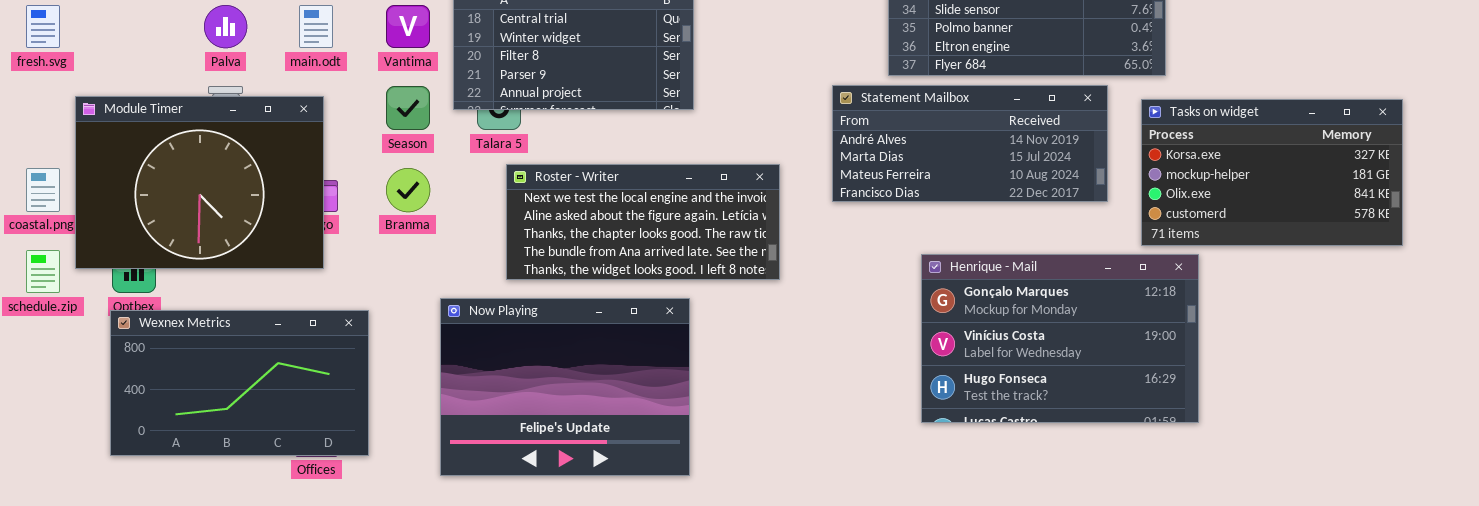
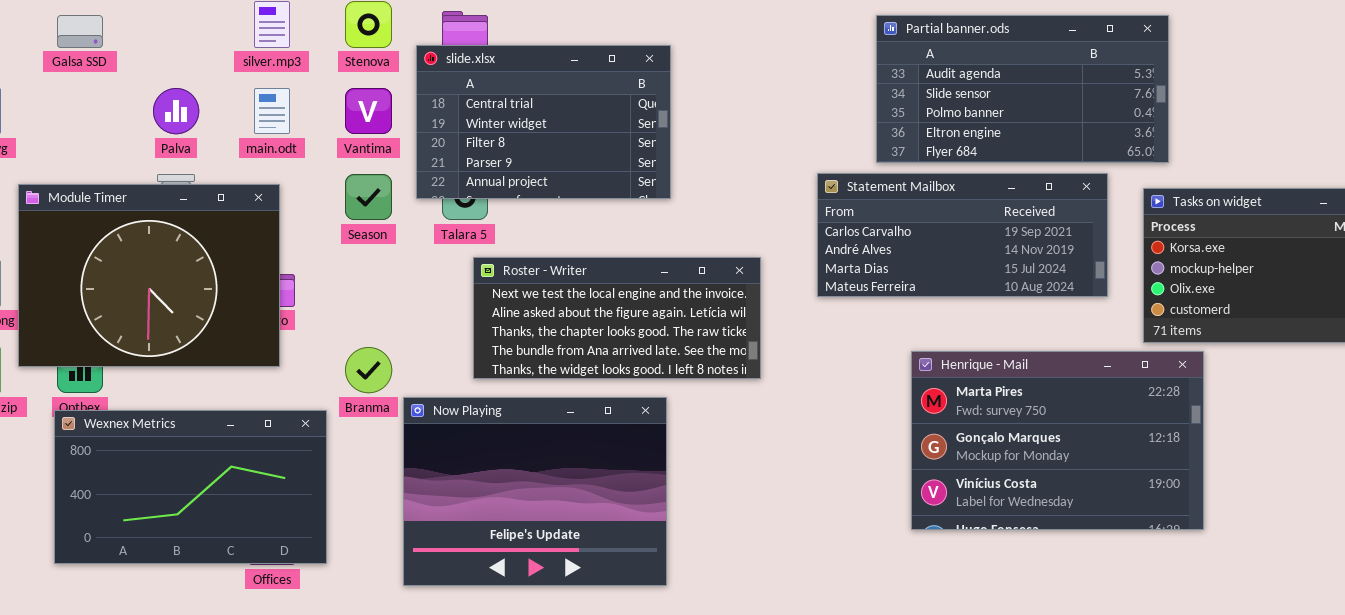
Statement Mailbox: [832,85,1108,202] -> [817,173,1108,297], scrolled up 1 row
Branma: [386,168,430,212] -> [345,347,392,393], moved
Henrique - Mail: [921,254,1199,423] -> [911,351,1204,530], scrolled up 1 row

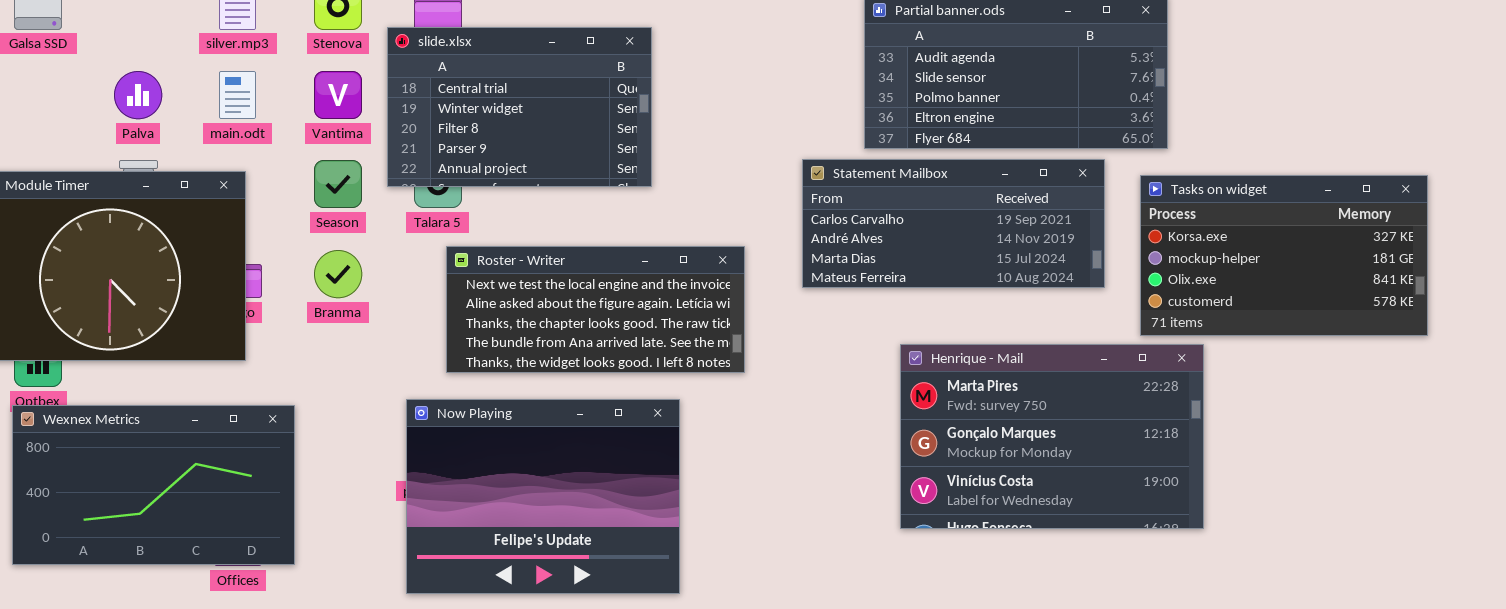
Branma: [345,347,392,393] -> [314,250,362,298], moved
Now Playing: [403,397,667,586] -> [406,399,680,594], moved

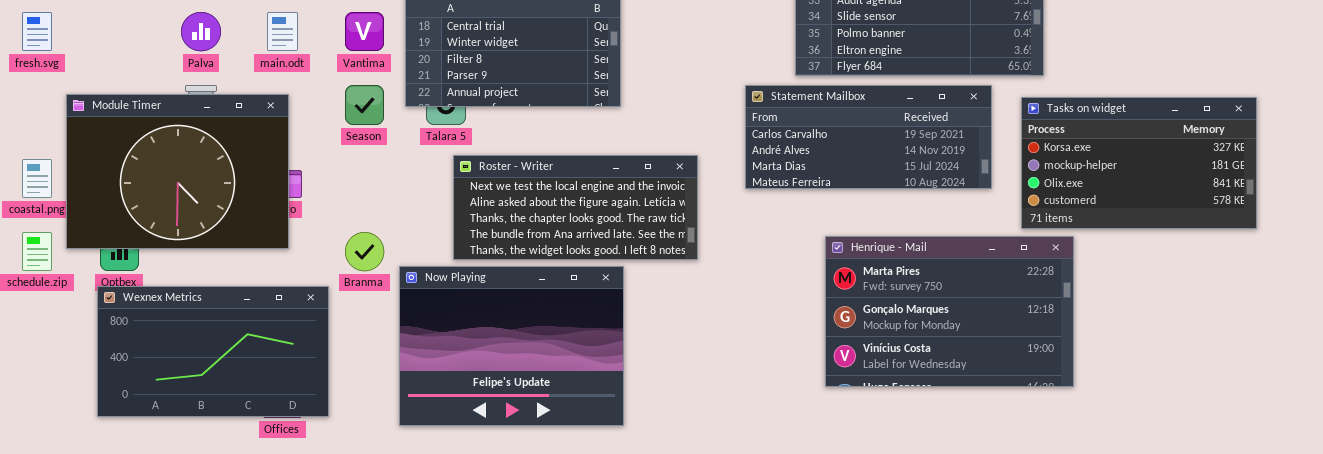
Branma: [314,250,362,298] -> [345,232,384,271], moved
Now Playing: [406,399,680,594] -> [399,266,624,426], moved

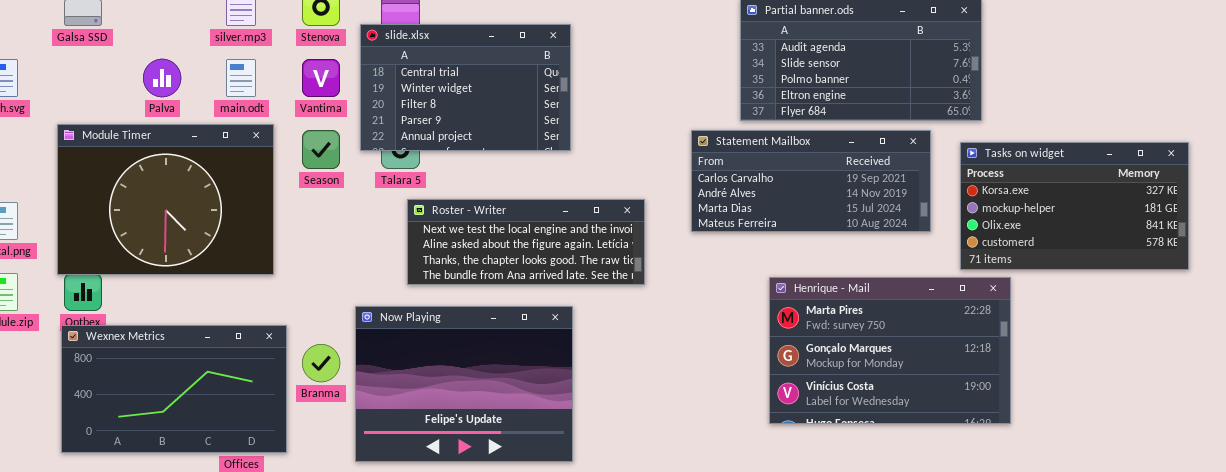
Module Timer: [66,94,289,249] -> [57,124,274,275], moved
Roster - Writer: [453,155,698,260] -> [407,199,645,285], resized
Branma: [345,232,384,271] -> [302,344,340,382], moved

